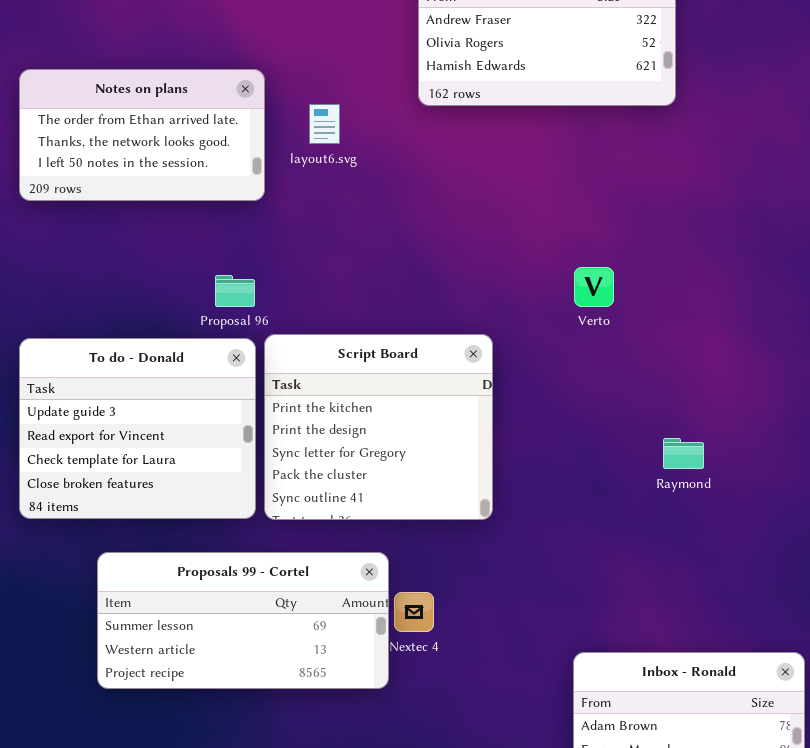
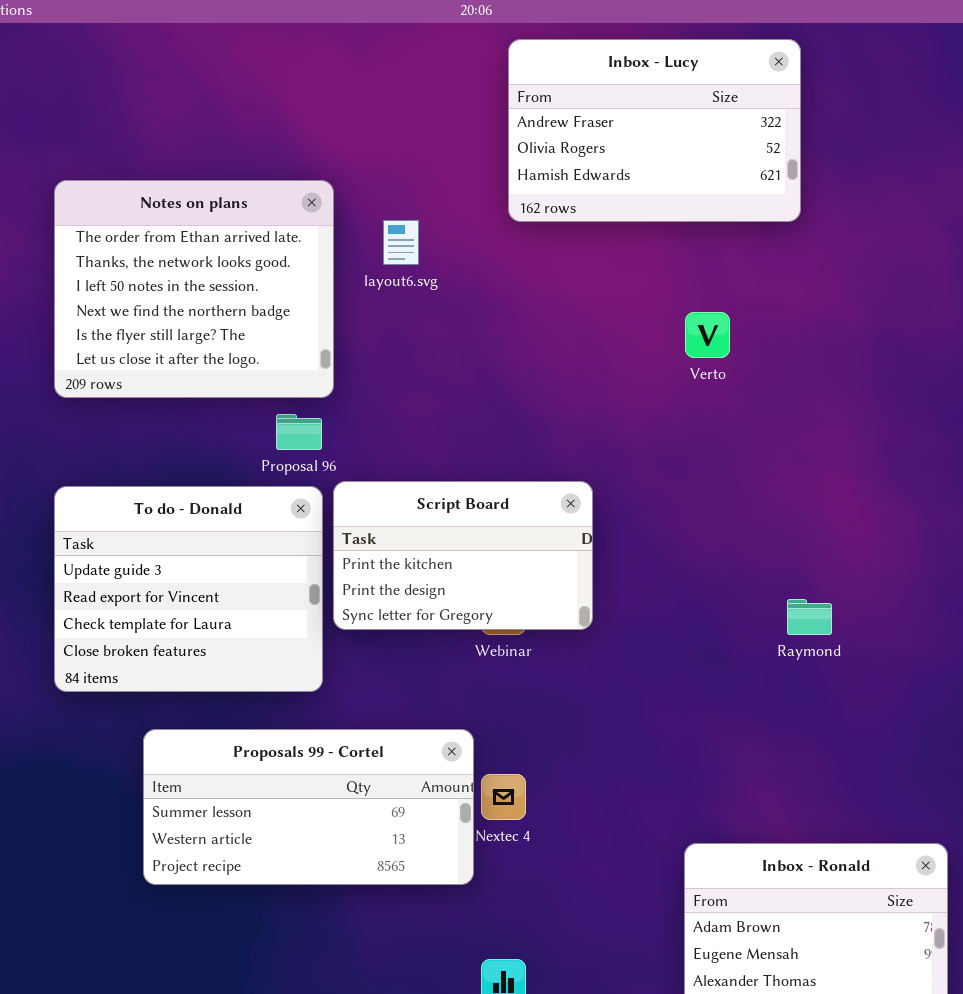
Notes on plans: [19,69,265,201] -> [54,180,334,398], resized
Verto: [574,267,614,307] -> [685,312,730,358], moved
Script Board: [264,334,493,520] -> [333,481,593,630], resized

